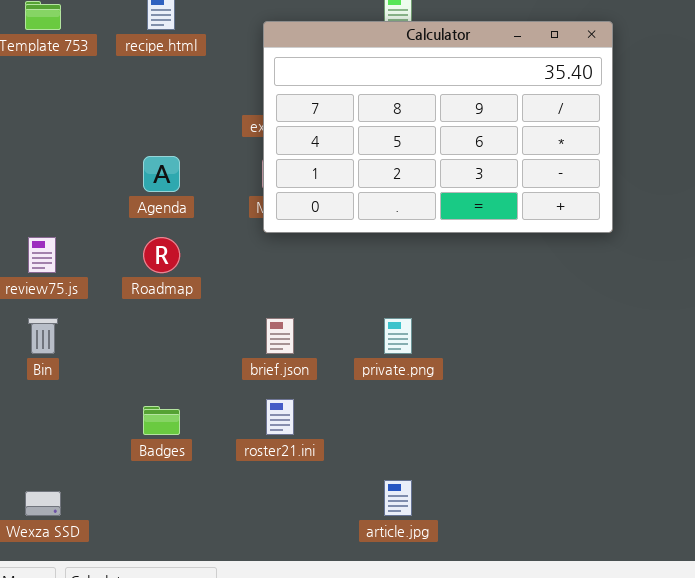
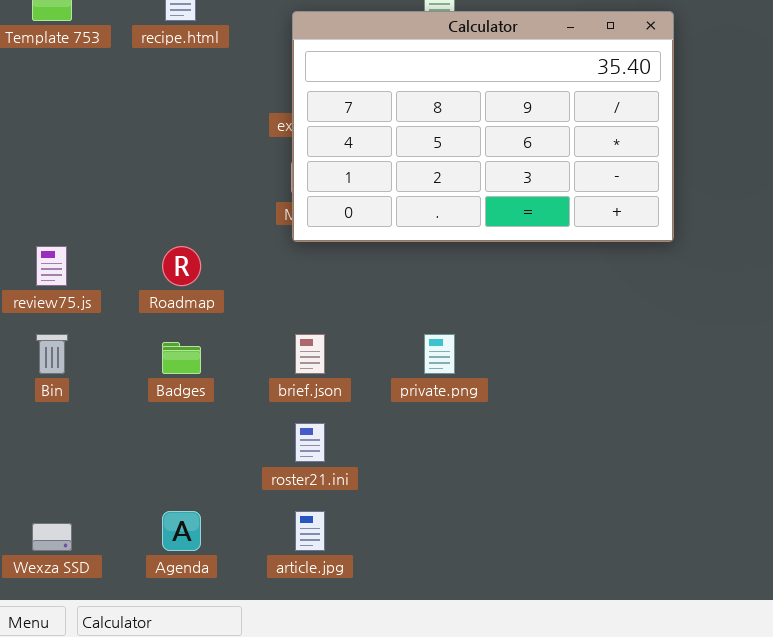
Agenda: [143,156,180,192] -> [162,511,201,551], moved
Badges: [143,406,180,435] -> [162,342,201,374], moved
article.jpg: [384,480,412,516] -> [295,511,325,551], moved

